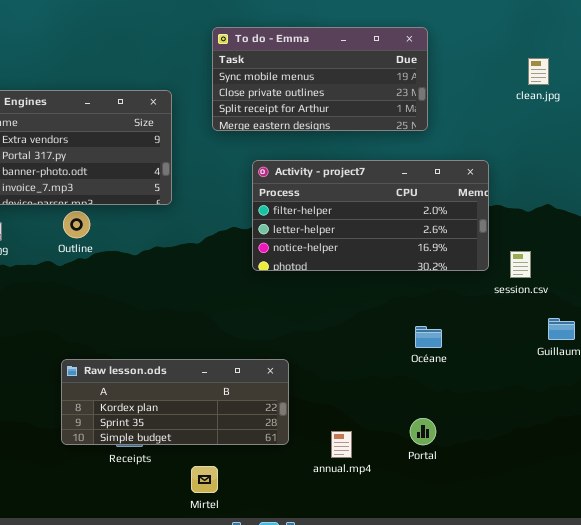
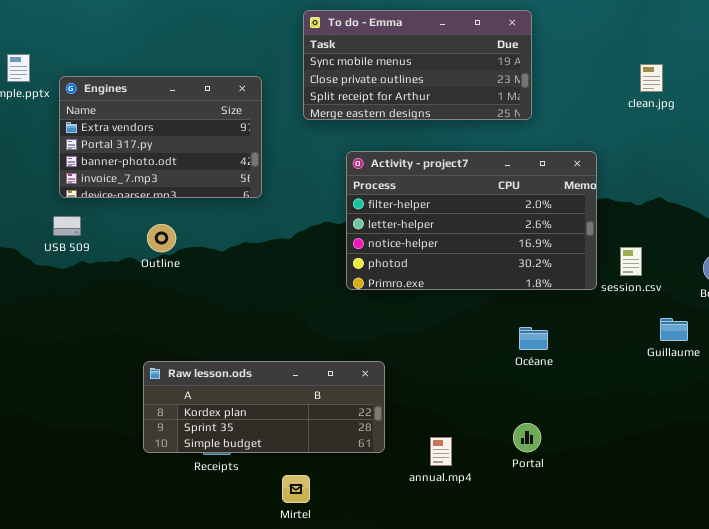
clean.jpg: [528,58,549,85] -> [640,64,663,92], moved
Activity - project7: [252,160,489,271] -> [346,151,597,290], resized
Outline: [63,211,90,238] -> [147,224,176,252], moved

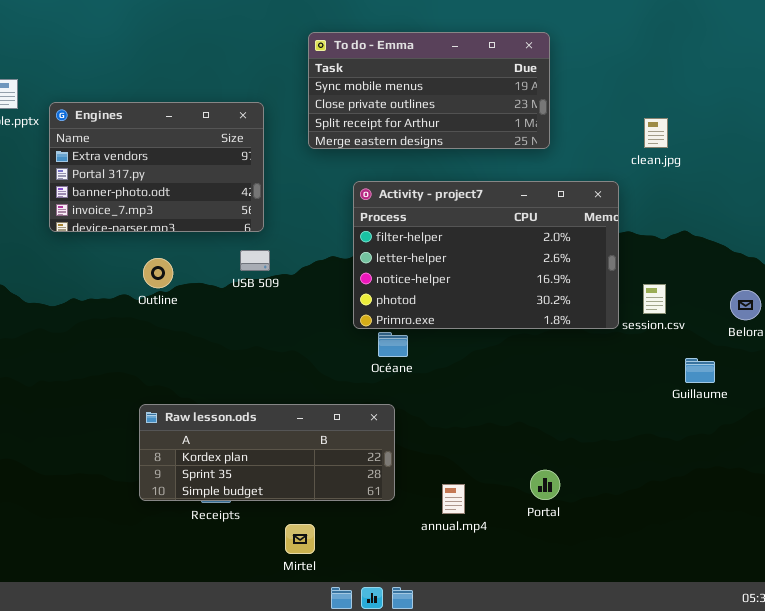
clean.jpg: [640,64,663,92] -> [644,118,668,148], moved
USB 509: [53,216,81,236] -> [240,250,270,271], moved
Océane: [519,327,548,350] -> [378,332,408,357], moved

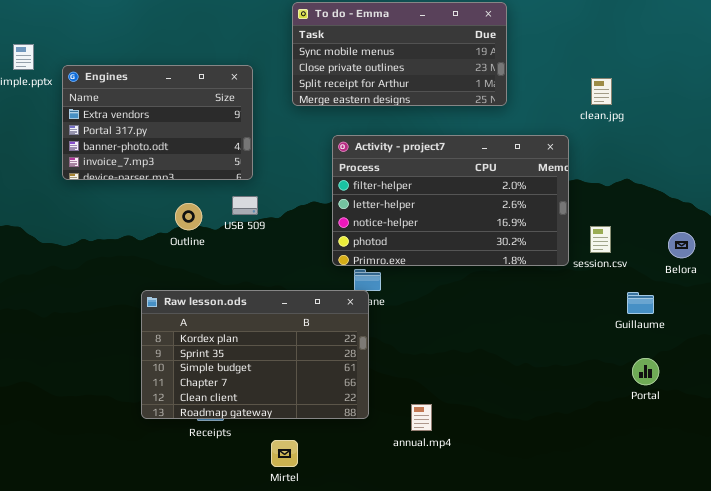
Outline: [143,258,173,288] -> [175,203,202,230], moved
Raw lesson.ods: [139,404,395,501] -> [141,290,369,419], resized
Portal: [530,470,560,500] -> [632,358,659,385], moved

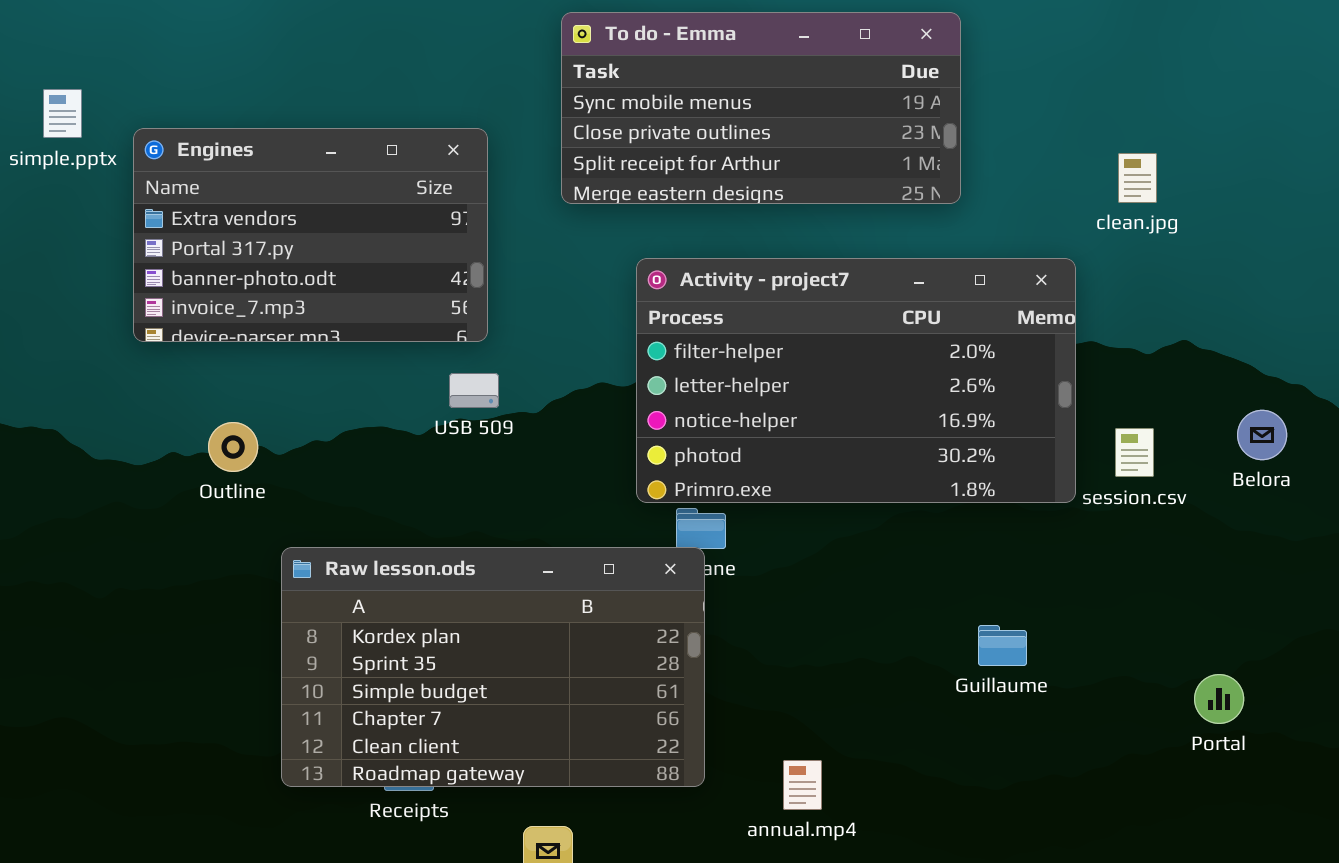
Outline: [175,203,202,230] -> [208,422,258,472], moved
Belora: [668,232,695,258] -> [1237,410,1287,460], moved
Guillaume: [627,292,654,314] -> [978,625,1027,666], moved

